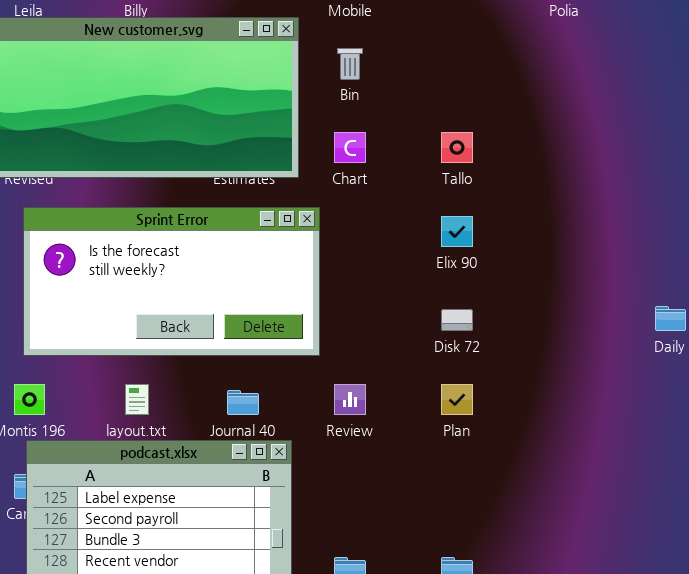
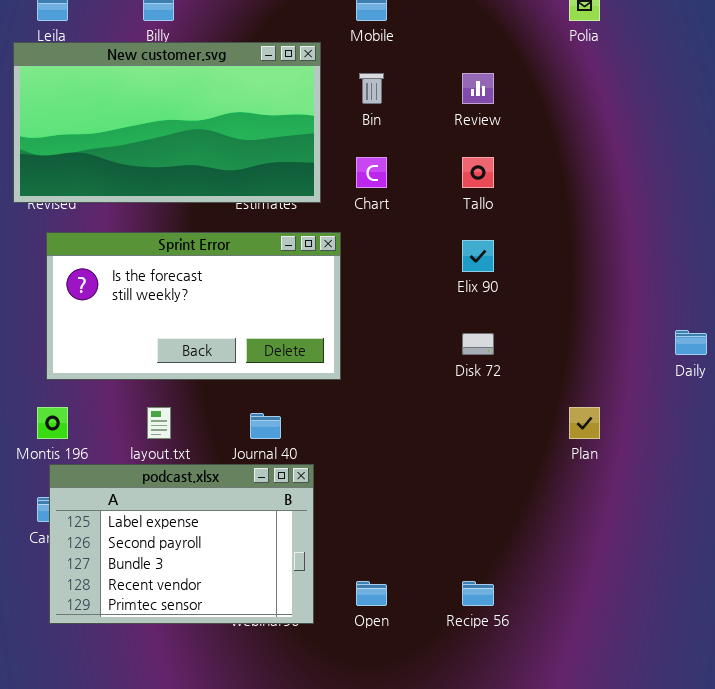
Review: [334,384,366,415] -> [462,73,494,104], moved
Plan: [441,384,473,415] -> [569,407,600,439], moved

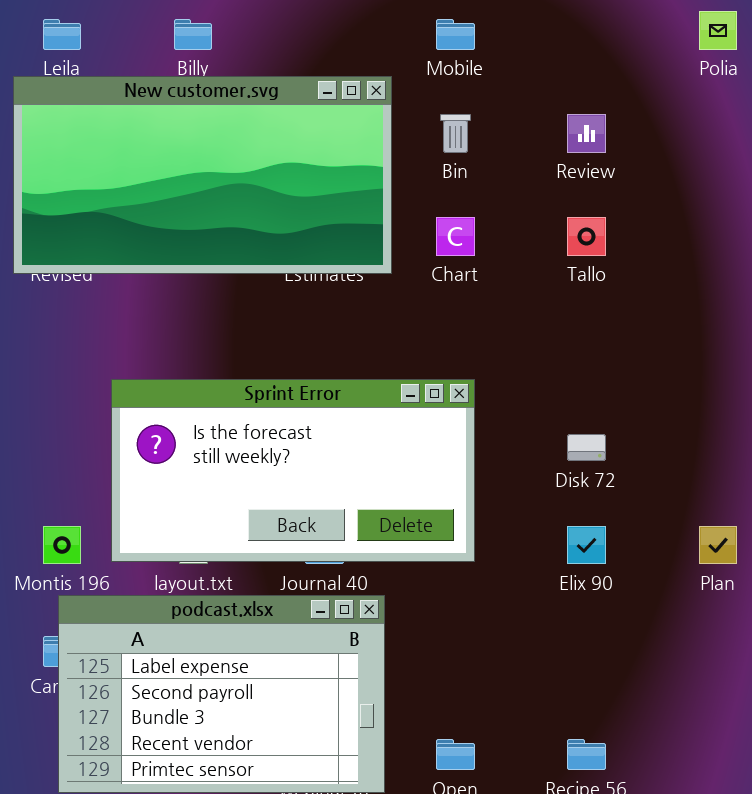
Sprint Error: [46,232,341,380] -> [111,379,475,562], moved
Elix 90: [462,240,494,272] -> [567,526,606,564], moved

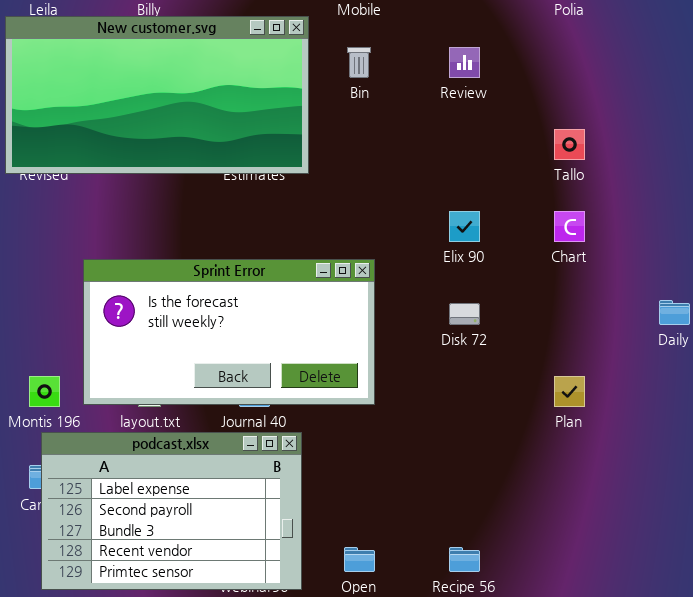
Chart: [436,217,475,256] -> [554,211,585,242], moved
Tallo: [567,217,606,256] -> [554,129,585,160], moved
Elix 90: [567,526,606,564] -> [449,211,480,242], moved

